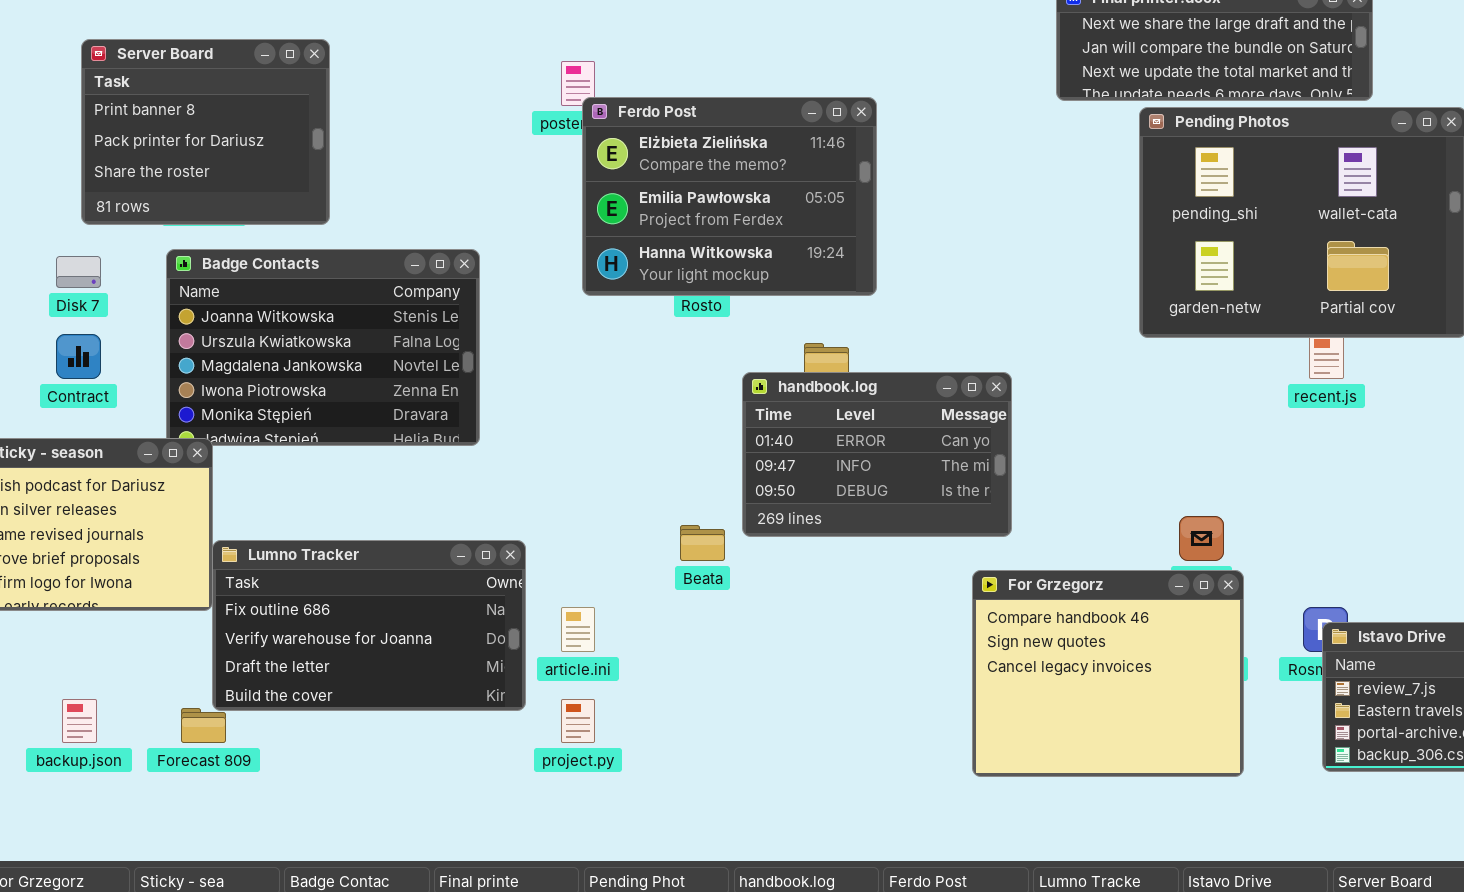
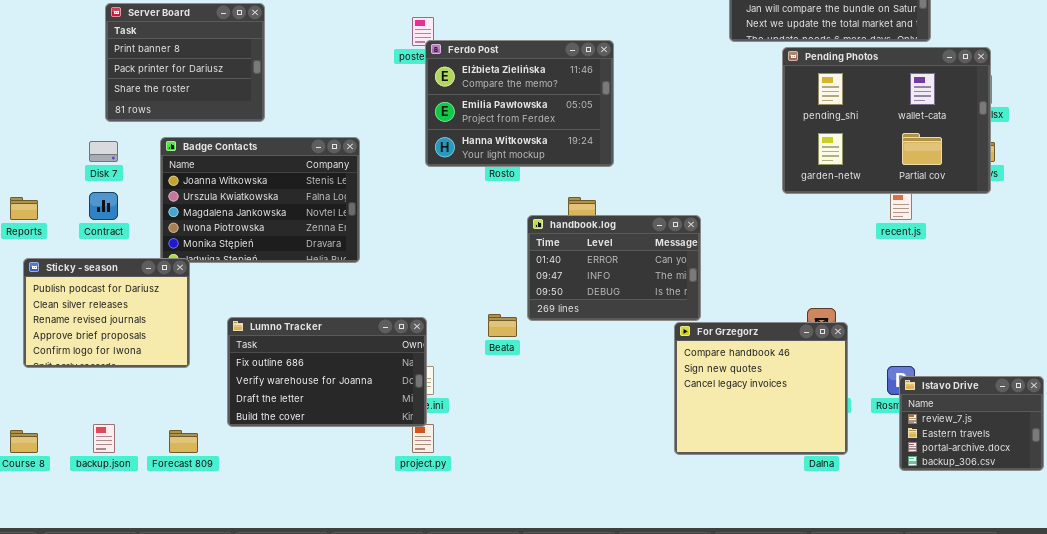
Lumno Tracker: [212,540,526,711] -> [227,317,427,427], moved
For Grzegorz: [972,570,1244,777] -> [674,322,848,455], moved

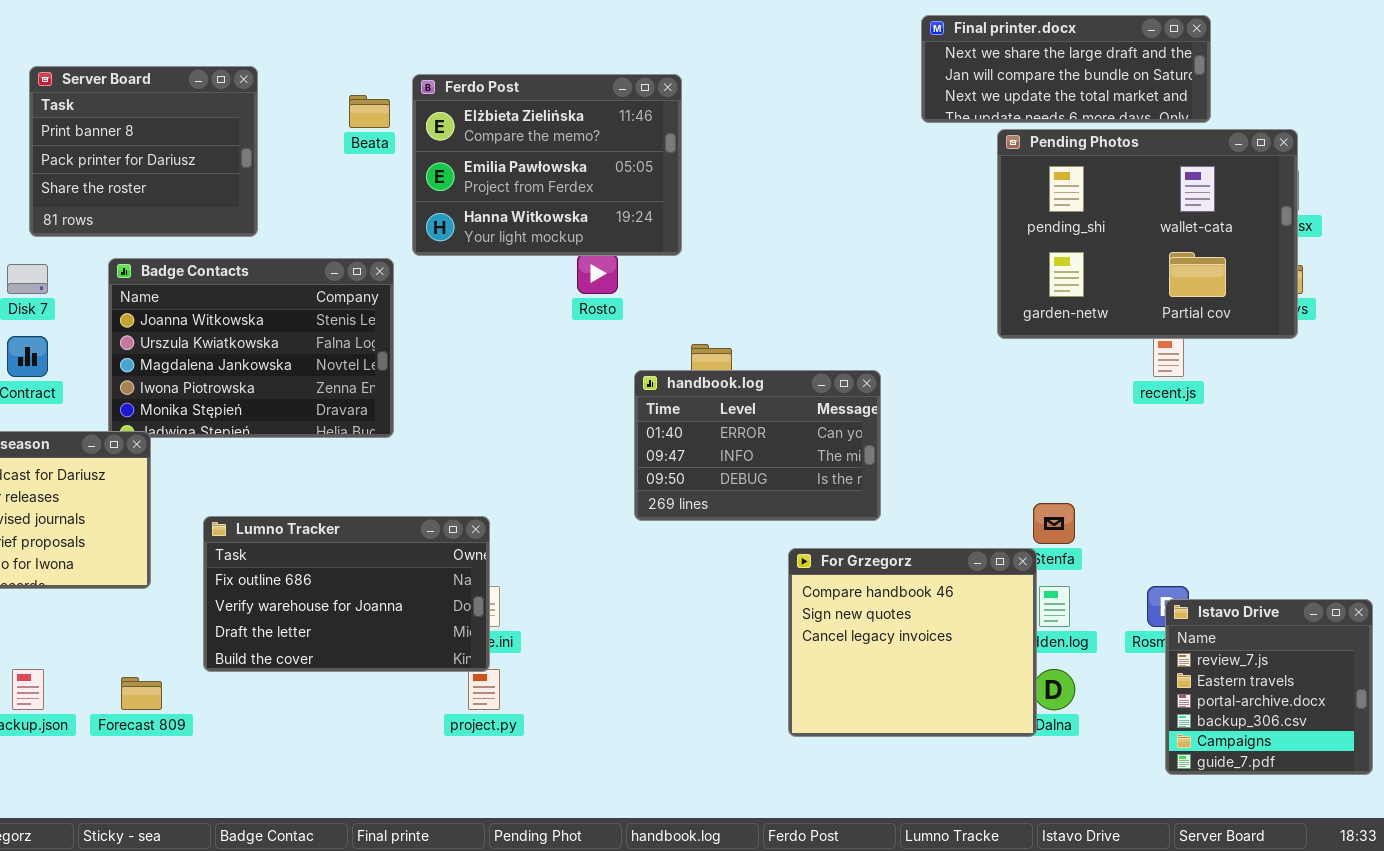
Ferdo Post: [425,40,614,167] -> [412,74,682,256], moved
Beata: [488,314,517,337] -> [349,95,390,128], moved
For Grzegorz: [674,322,848,455] -> [788,548,1037,737], moved
Istavo Drive: [899,376,1044,471] -> [1165,599,1373,775], resized

